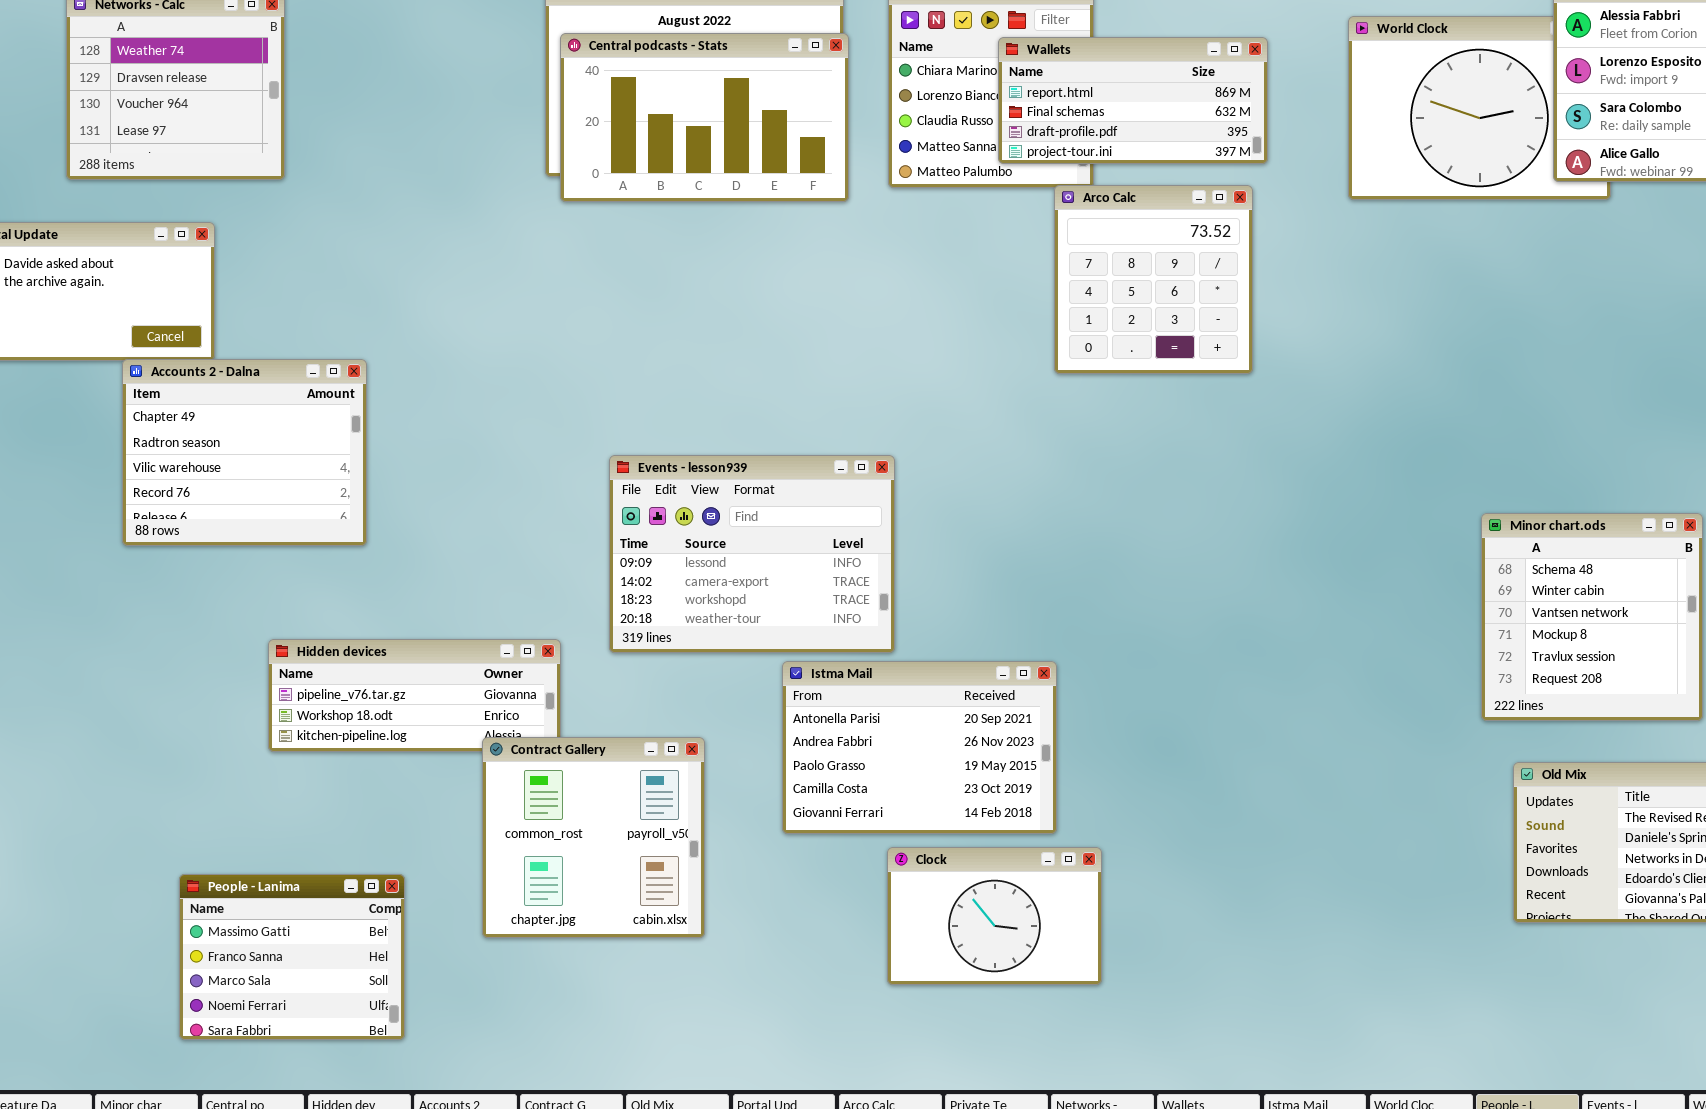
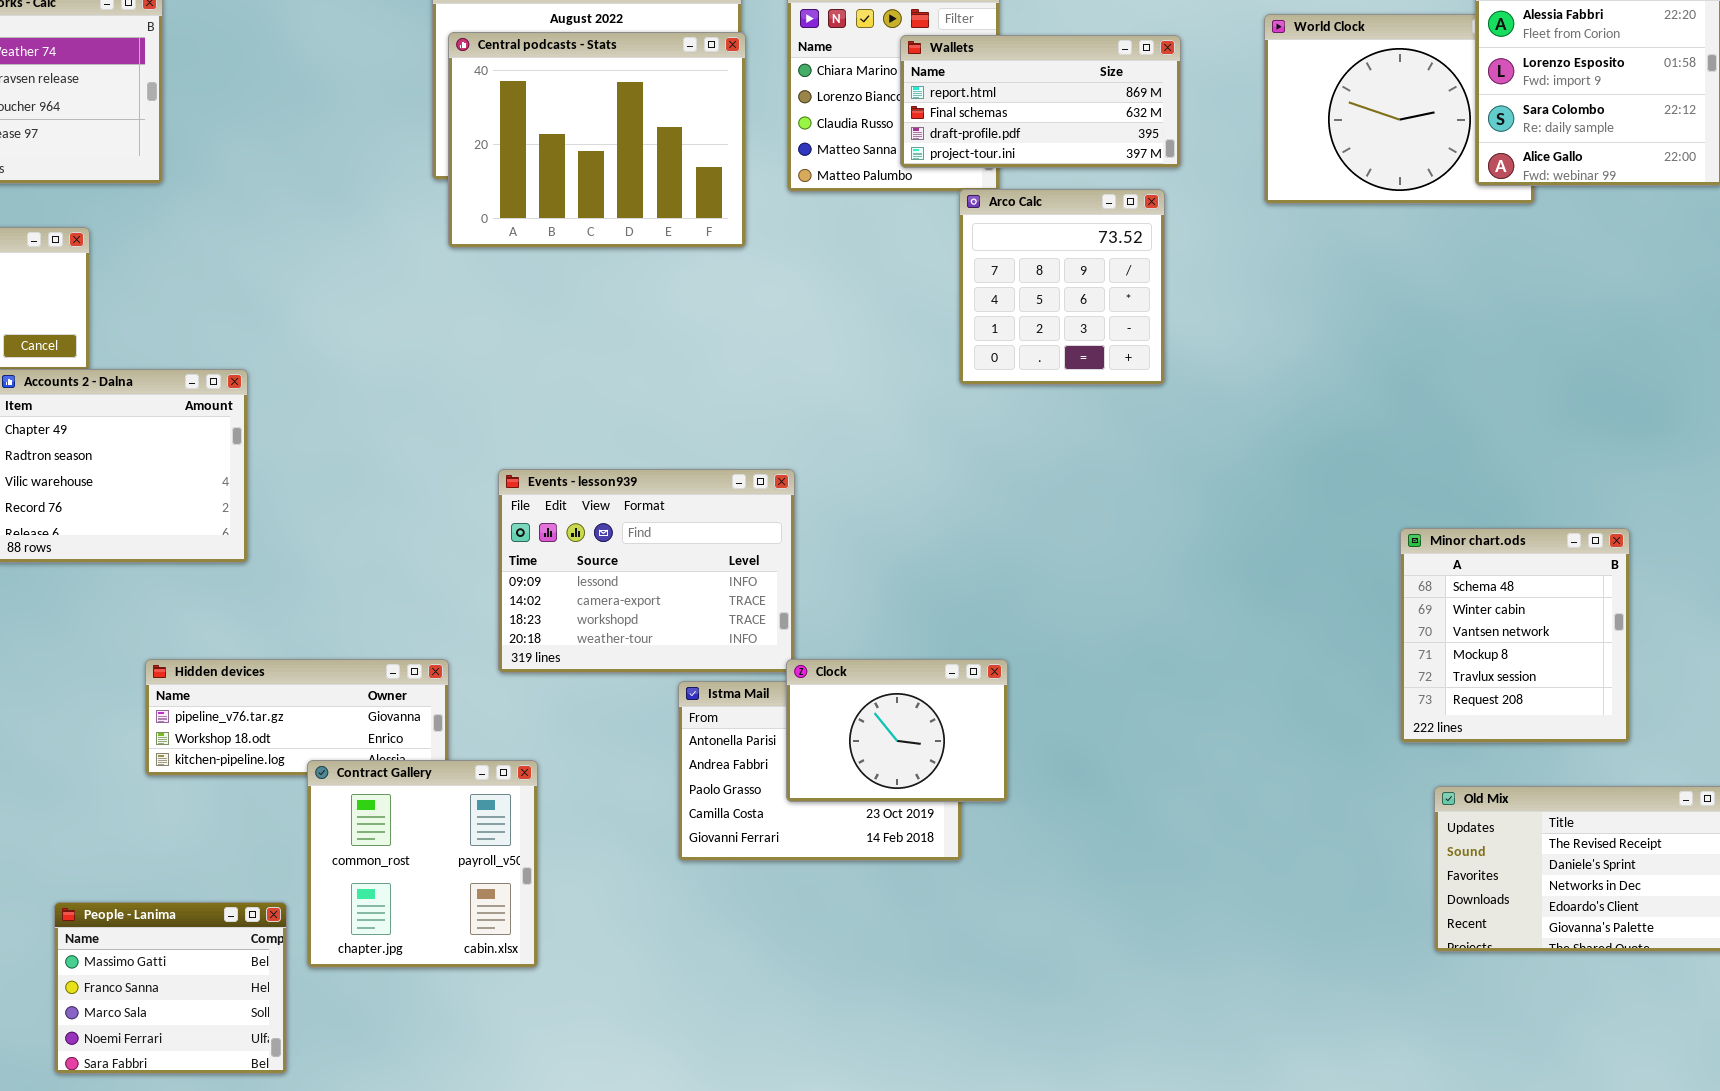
Central podcasts - Stats: [560,33,849,202] -> [448,32,746,248], resized
Contract Gallery: [482,737,705,938] -> [307,760,538,968], moved
Clock: [887,847,1102,985] -> [786,659,1008,802], moved

